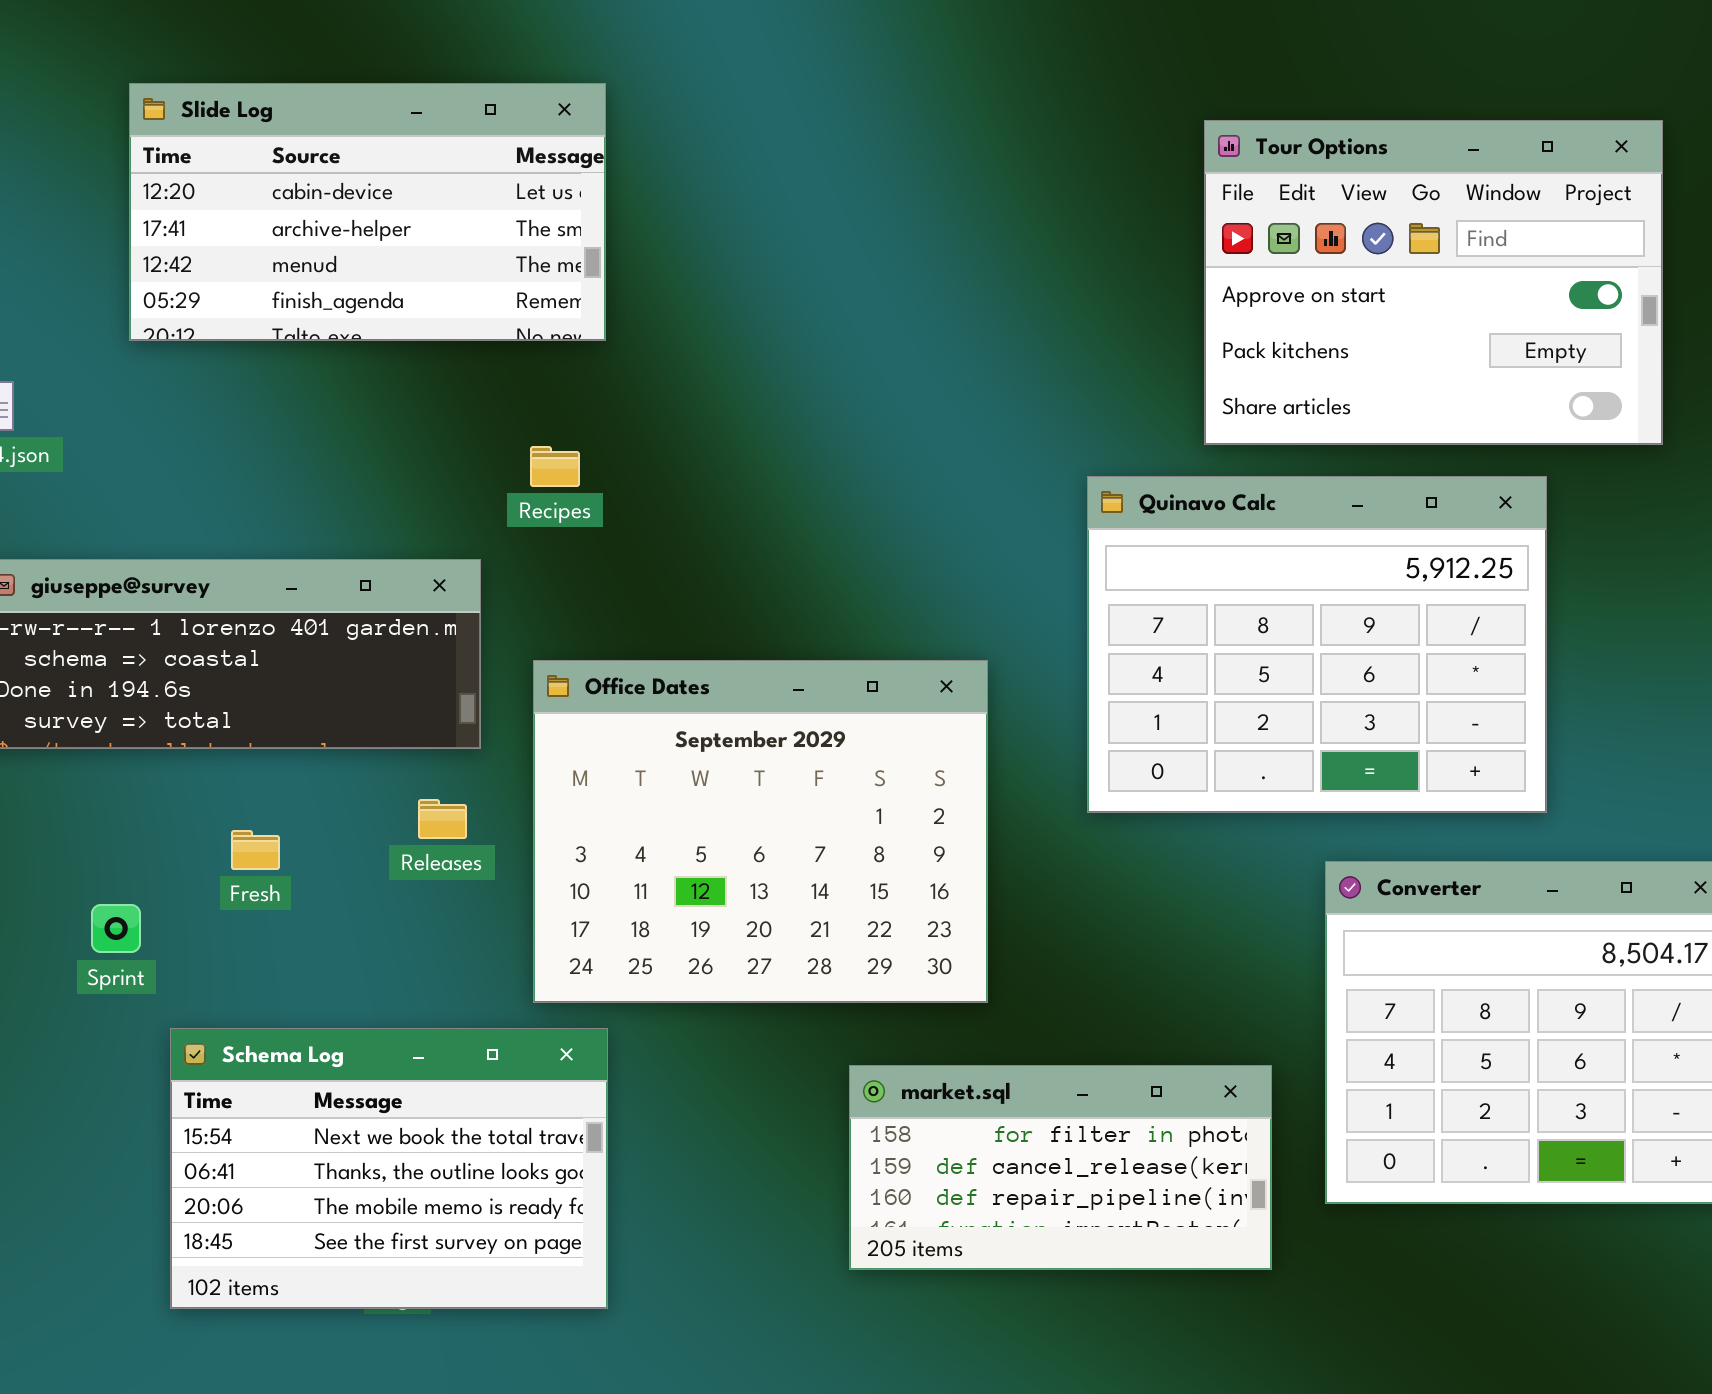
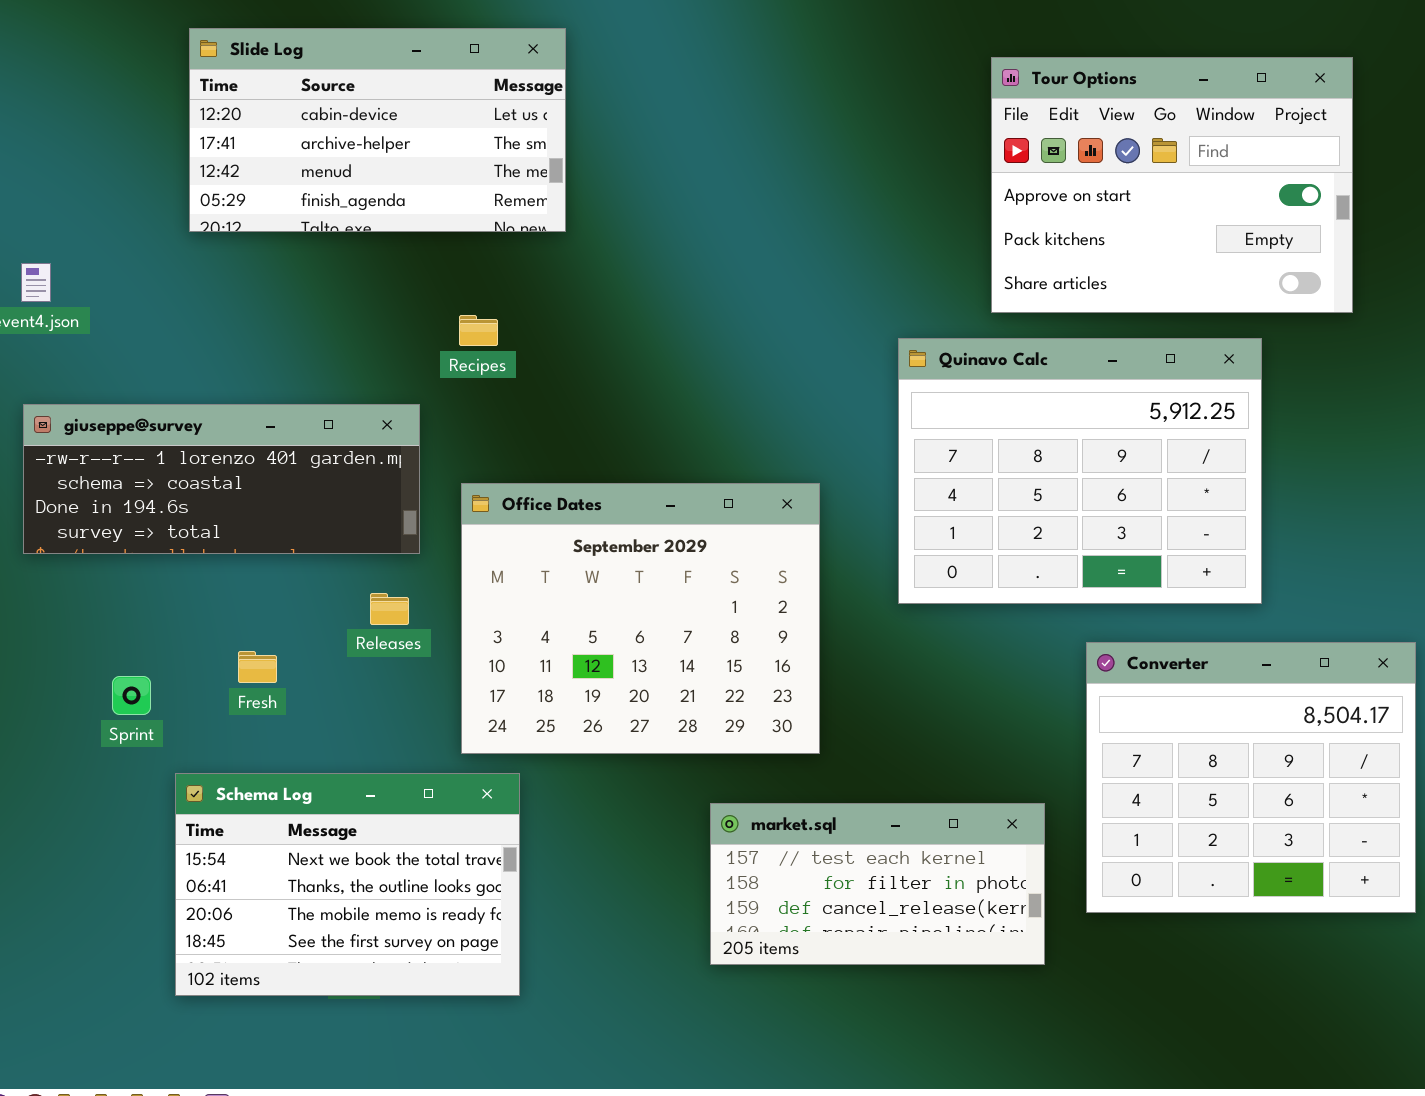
Slide Log: [129,83,606,341] -> [189,28,566,232], moved
Fresh: [231,830,280,870] -> [238,651,277,683], moved
market.sql: [849,1065,1272,1270] -> [710,803,1045,965], scrolled up 1 row

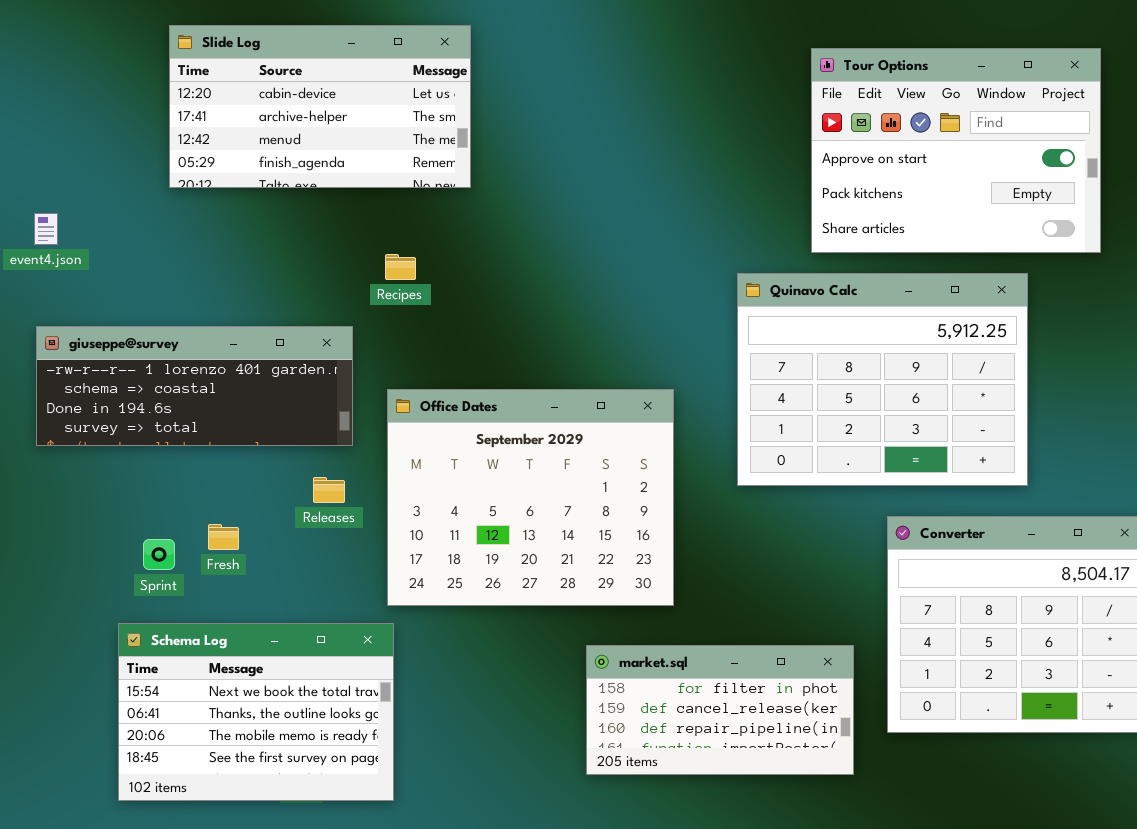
Sprint: [112,676,151,715] -> [143,539,175,570], moved
Schema Log: [175,773,520,996] -> [118,623,394,801], moved
market.sql: [710,803,1045,965] -> [586,645,854,775], scrolled down 1 row

